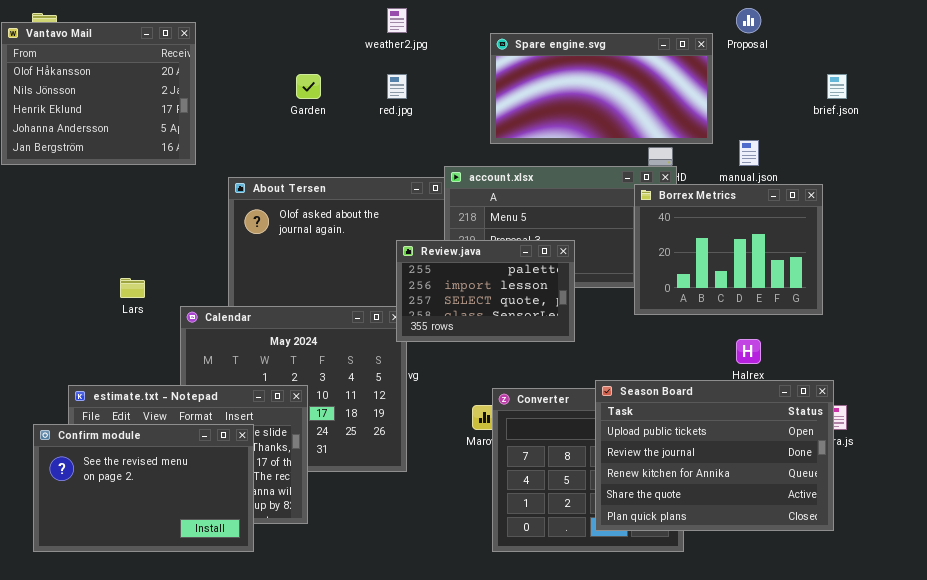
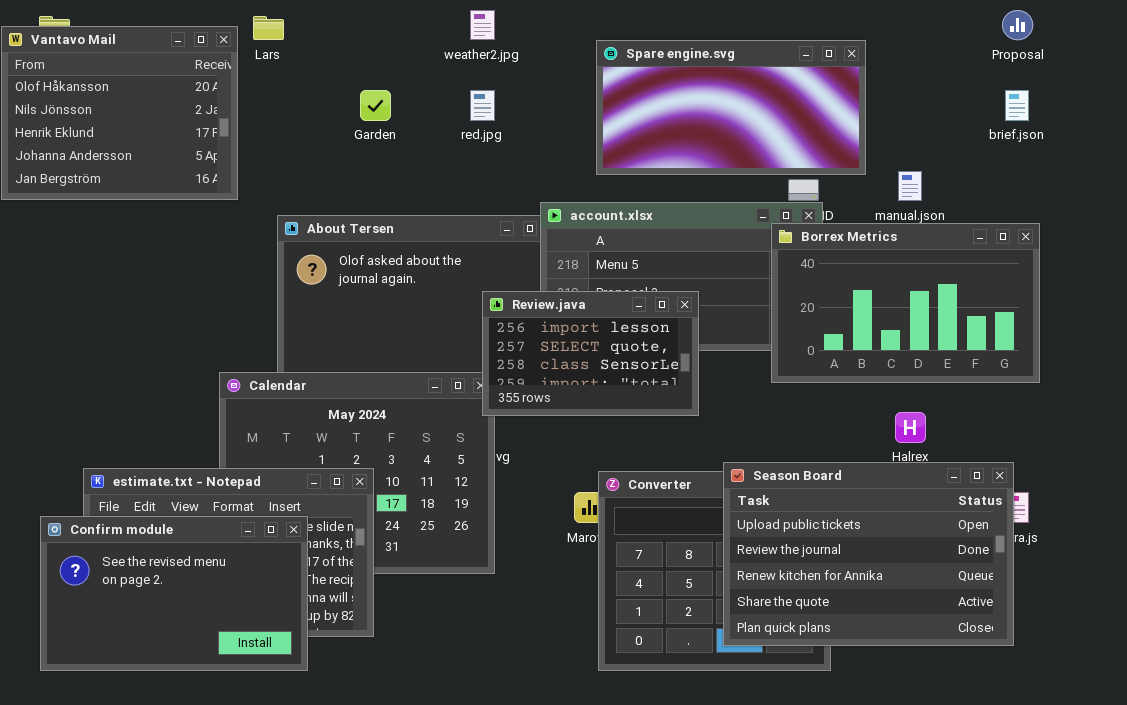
Proposal: [736,8,761,33] -> [1002,10,1033,40], moved
Borrex Metrics: [634,184,823,315] -> [771,223,1040,383], resized
Review.java: [396,240,575,342] -> [482,291,699,416], scrolled down 1 row
Lars: [120,278,145,298] -> [253,16,284,40], moved

